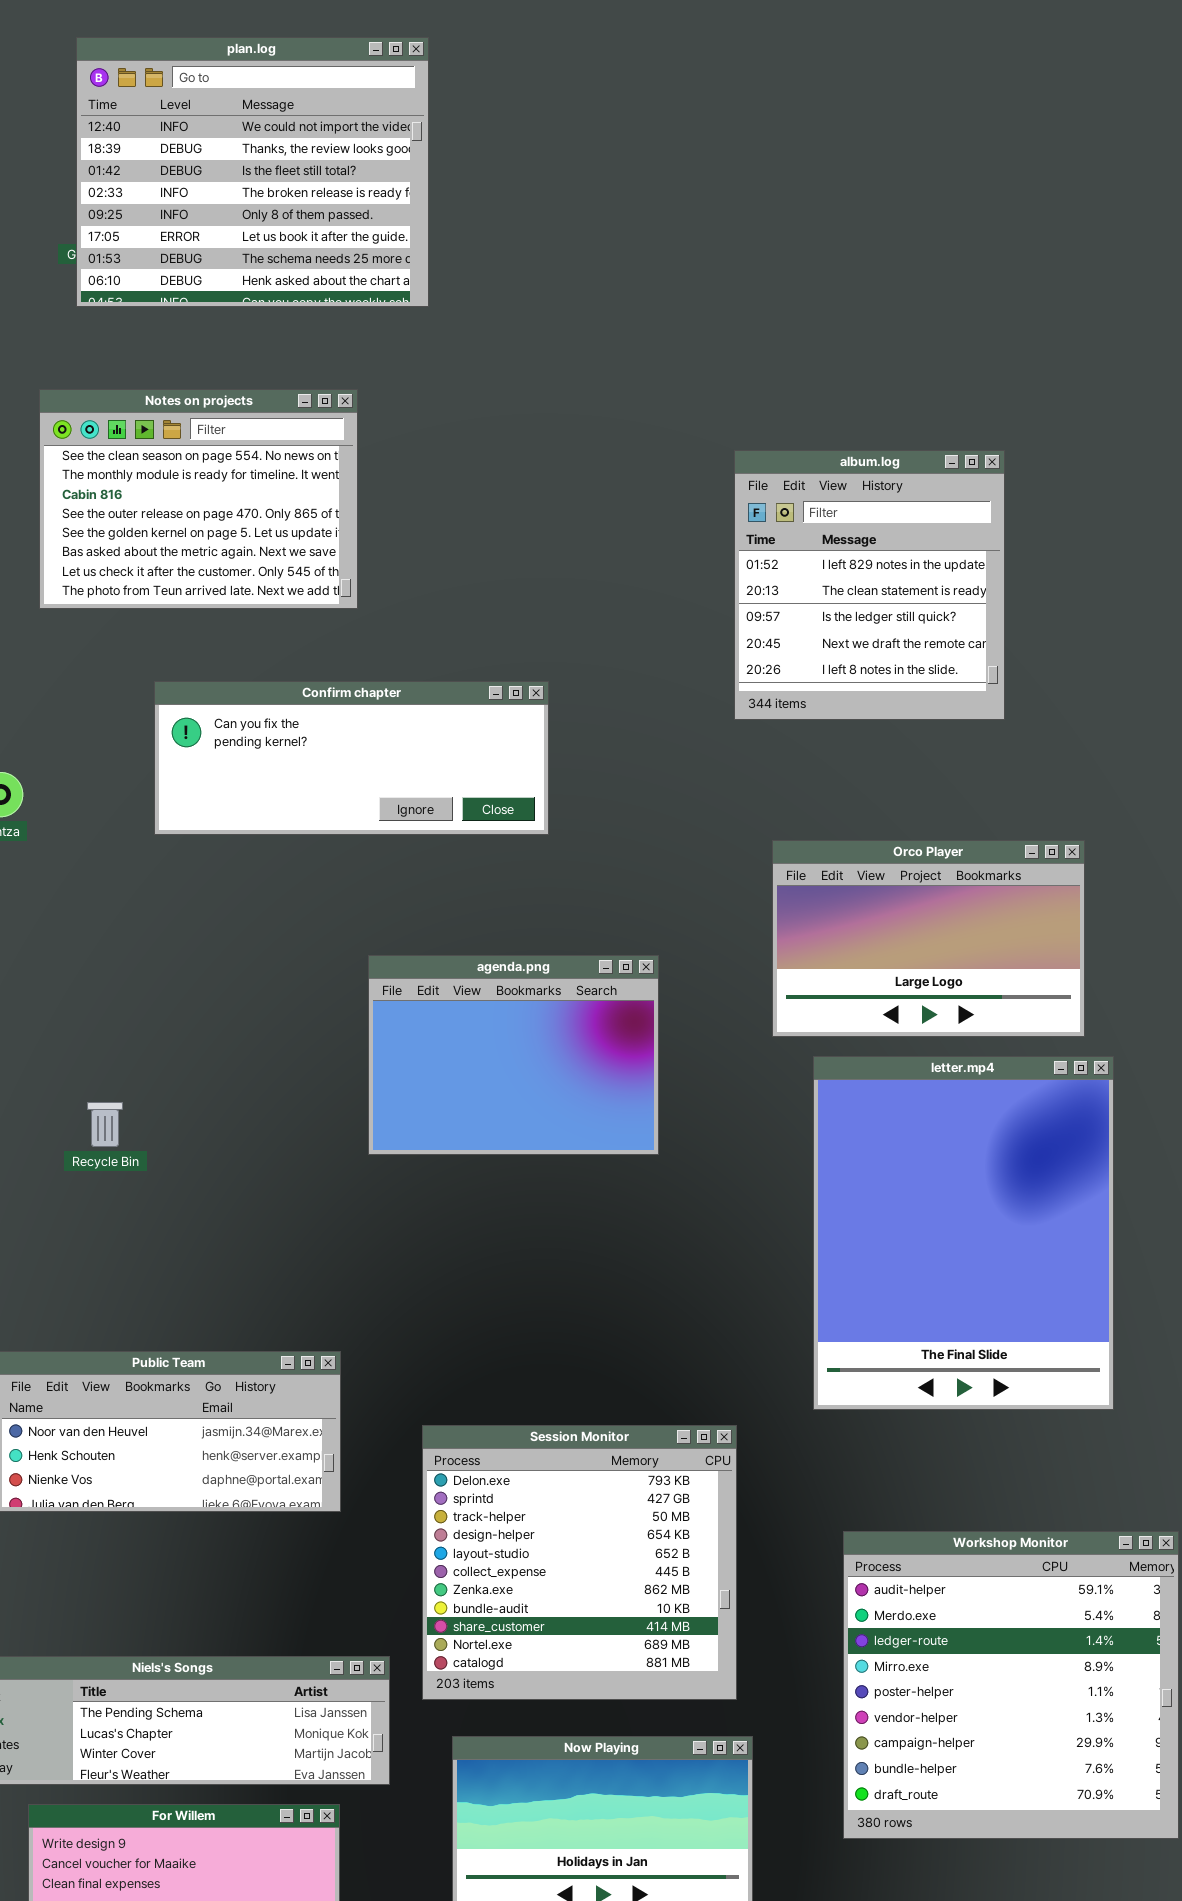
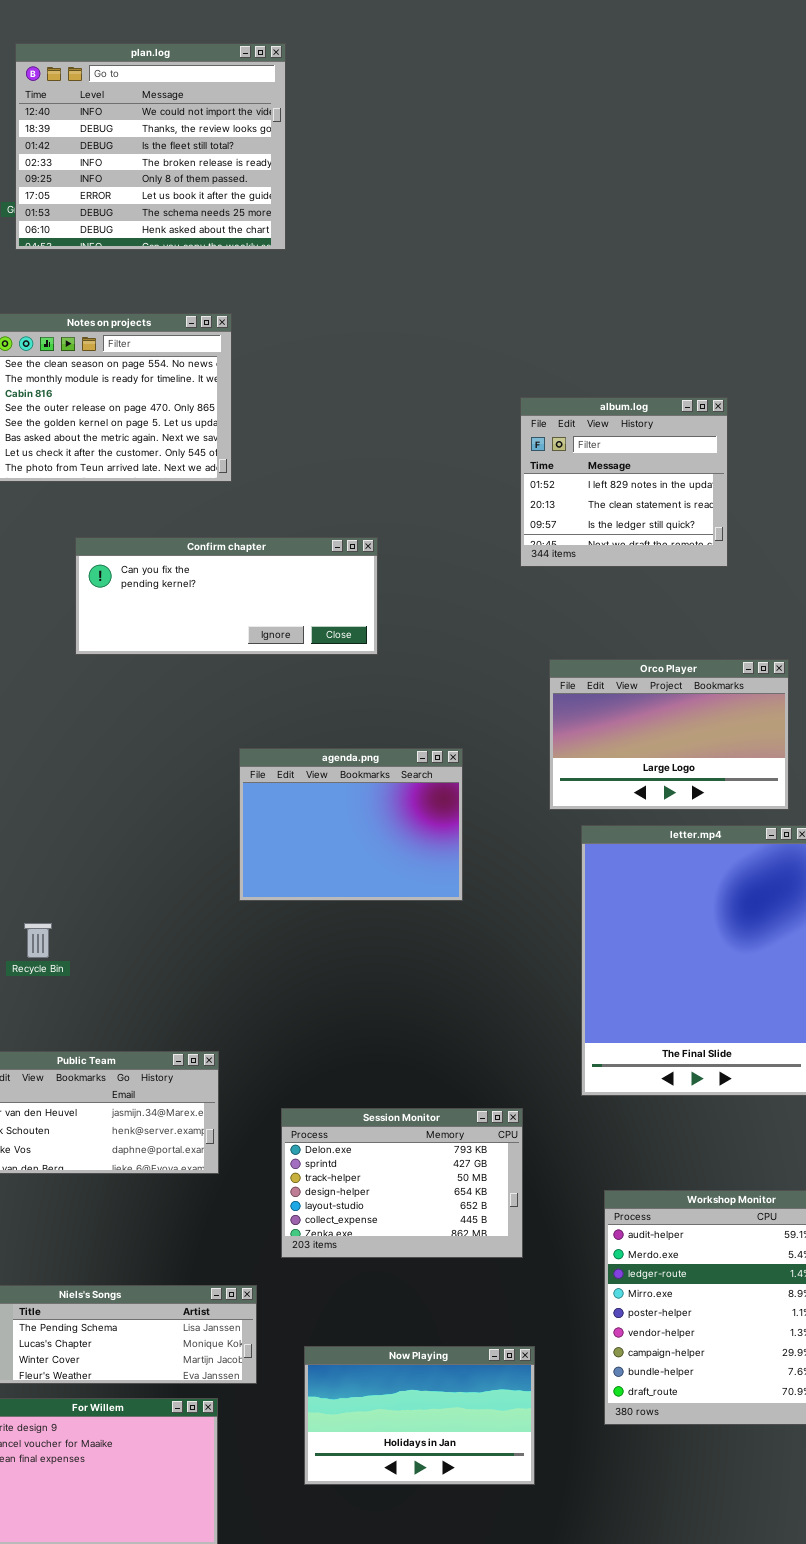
album.log: [734,450,1005,720] -> [520,397,728,567], resized
Recycle Bin: [87,1102,123,1147] -> [24,923,52,958], moved
Session Monitor: [422,1425,737,1700] -> [281,1108,523,1258], resized

